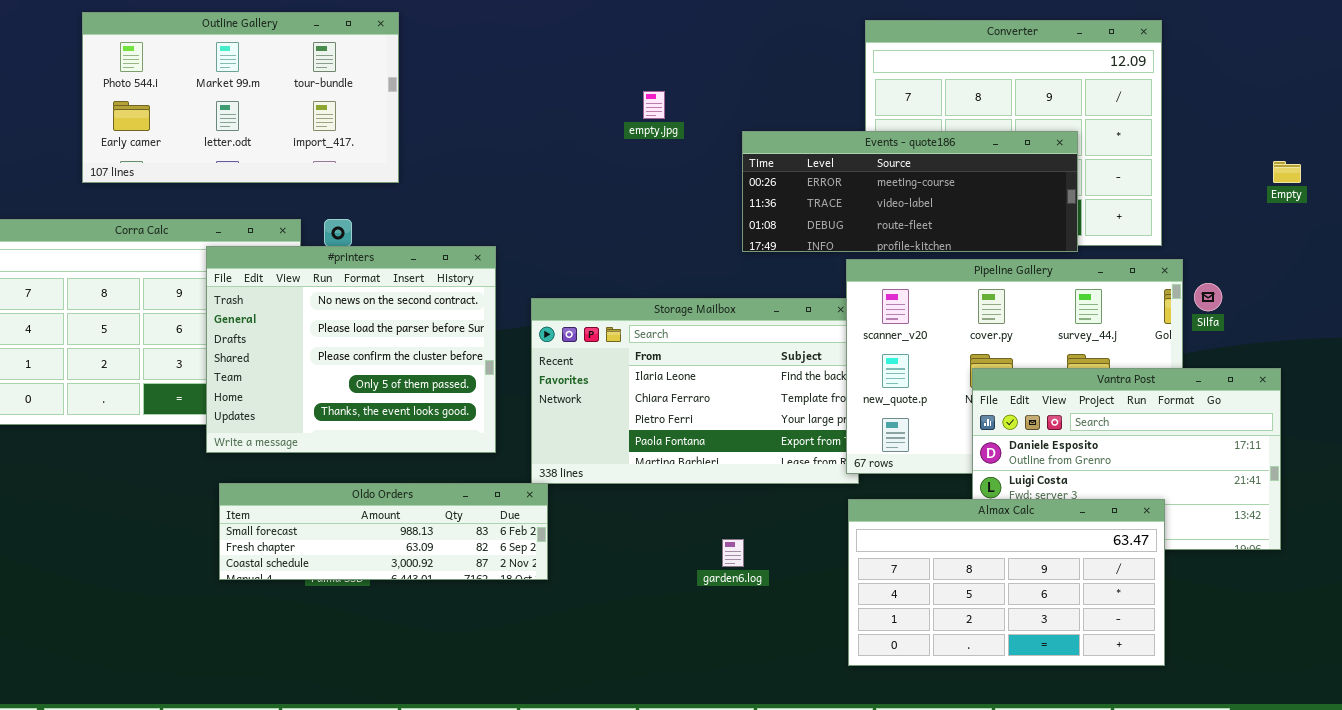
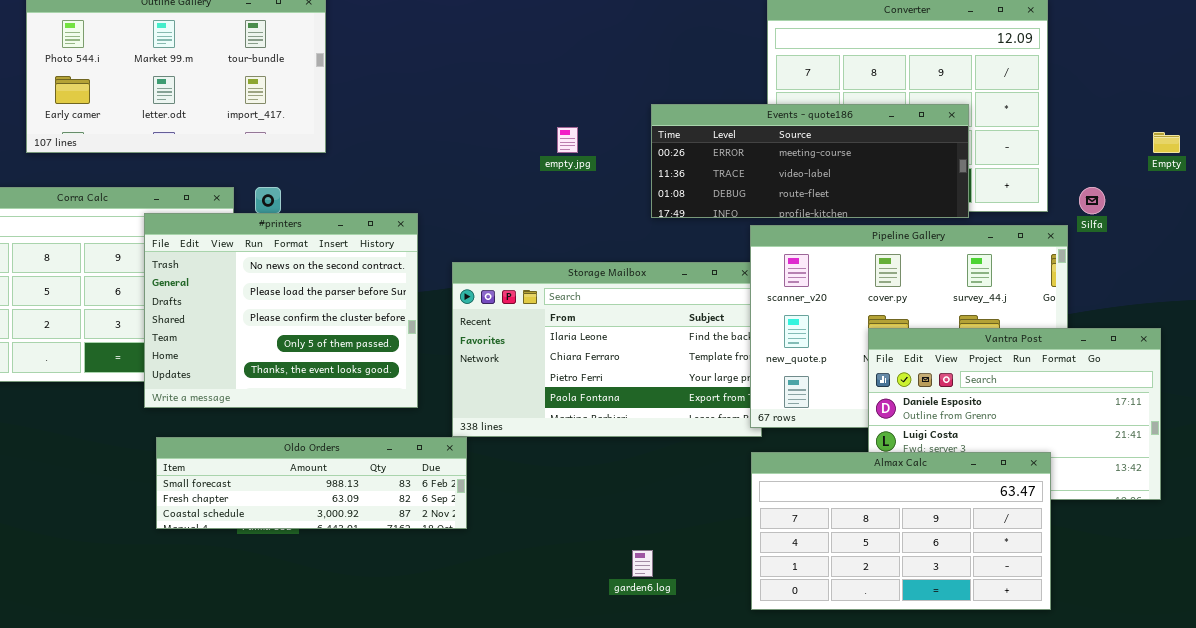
empty.jpg: [643,91,665,119] -> [557,127,578,153], moved
Silfa: [1194,283,1222,311] -> [1079,187,1105,214], moved
garden6.log: [722,539,744,567] -> [632,550,653,577], moved

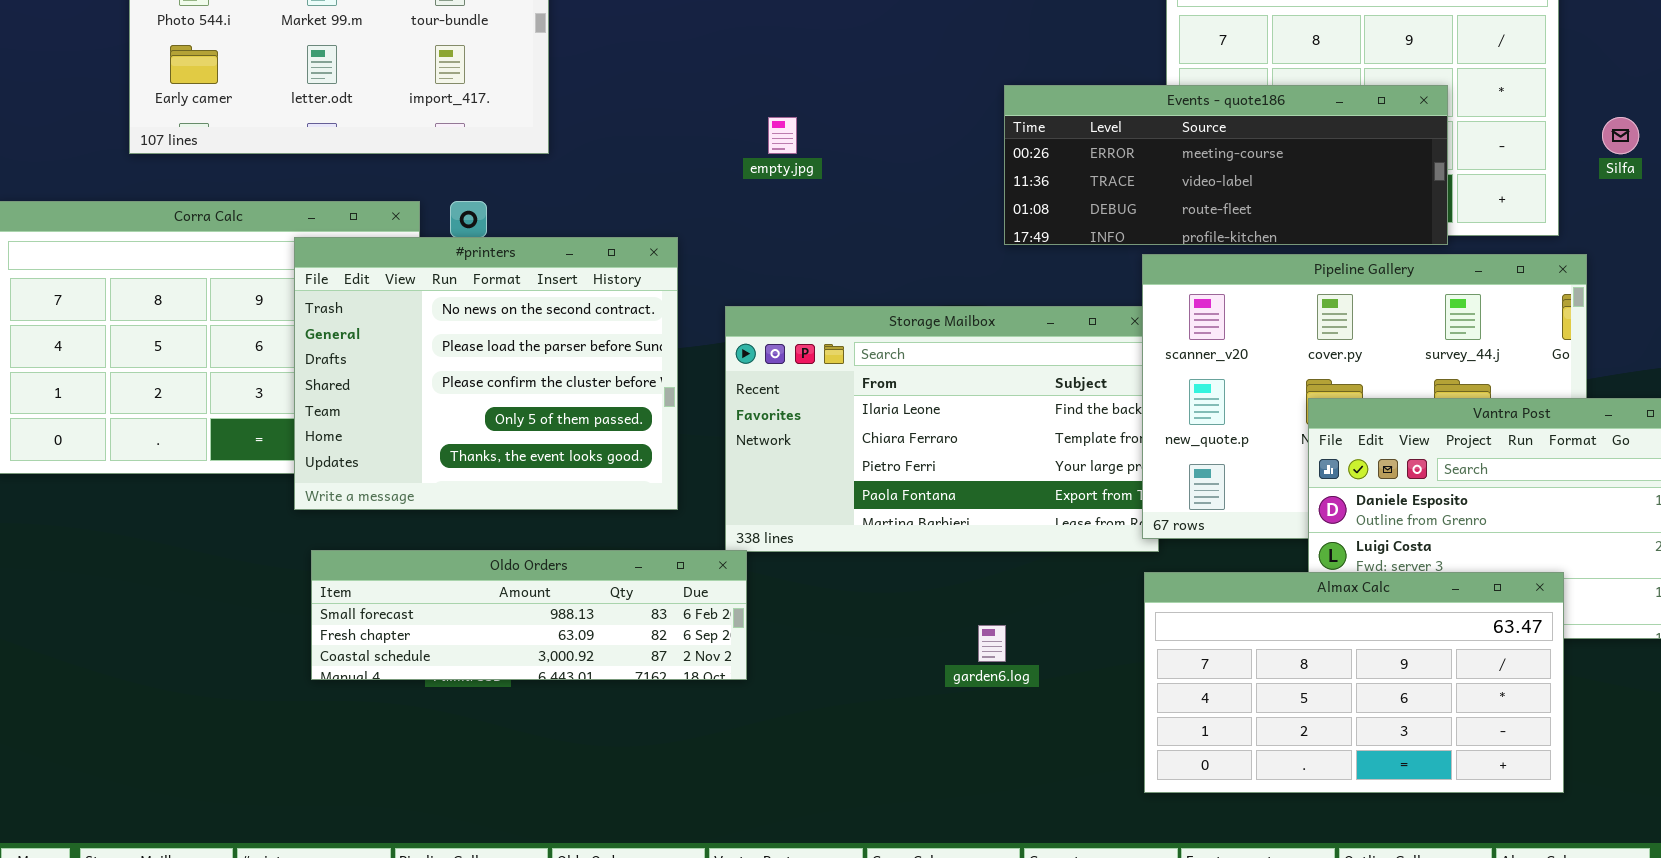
empty.jpg: [557,127,578,153] -> [768,117,797,154], moved
Silfa: [1079,187,1105,214] -> [1602,117,1639,154], moved
garden6.log: [632,550,653,577] -> [978,625,1006,662], moved

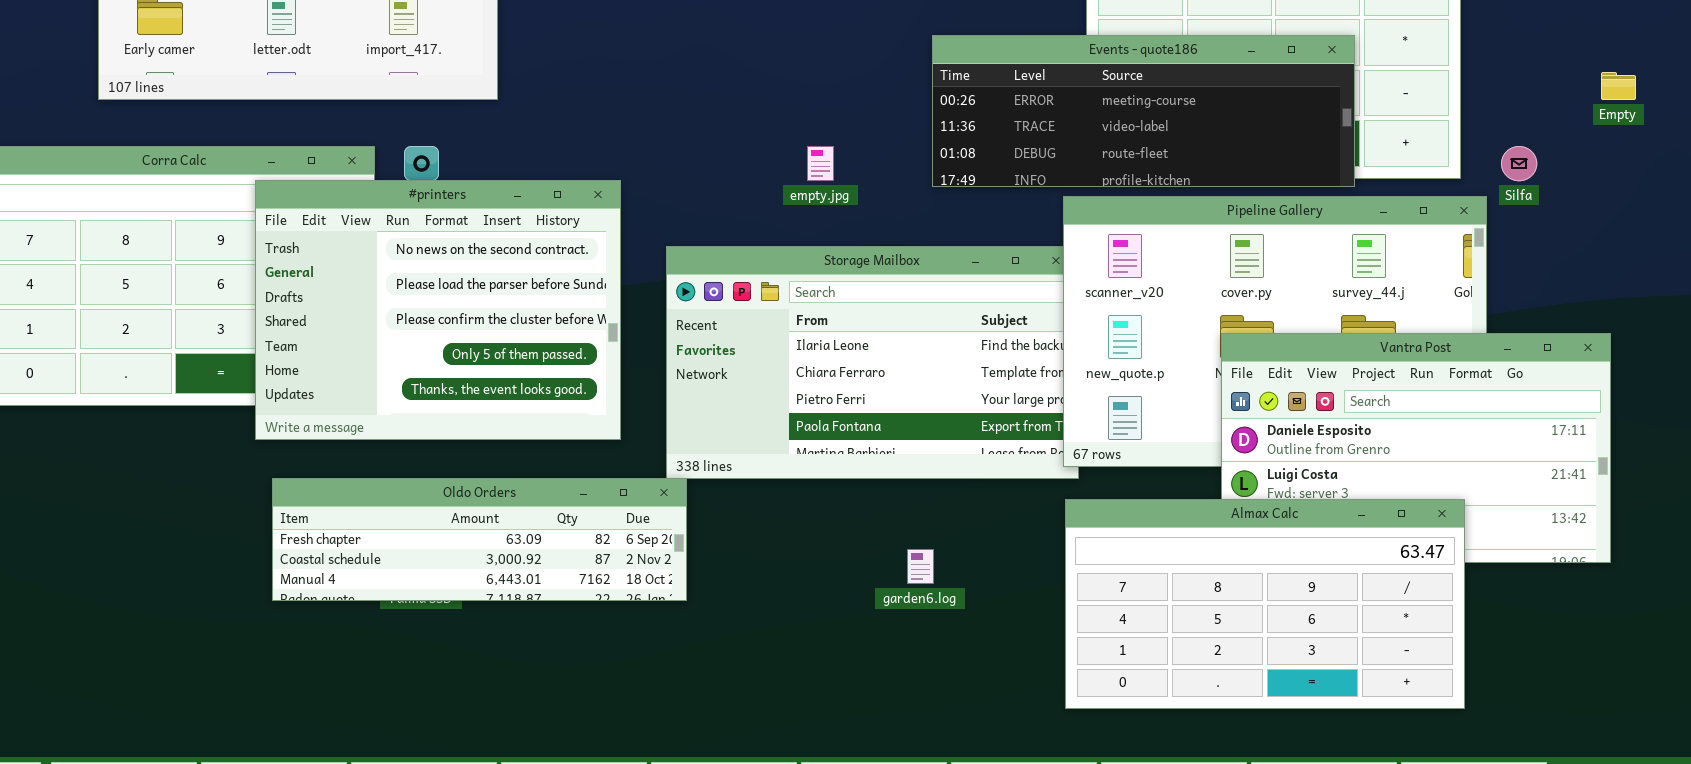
empty.jpg: [768,117,797,154] -> [807,146,834,181], moved
Silfa: [1602,117,1639,154] -> [1501,146,1537,181], moved
Oldo Orders: [311,550,747,680] -> [272,478,687,601], scrolled down 1 row

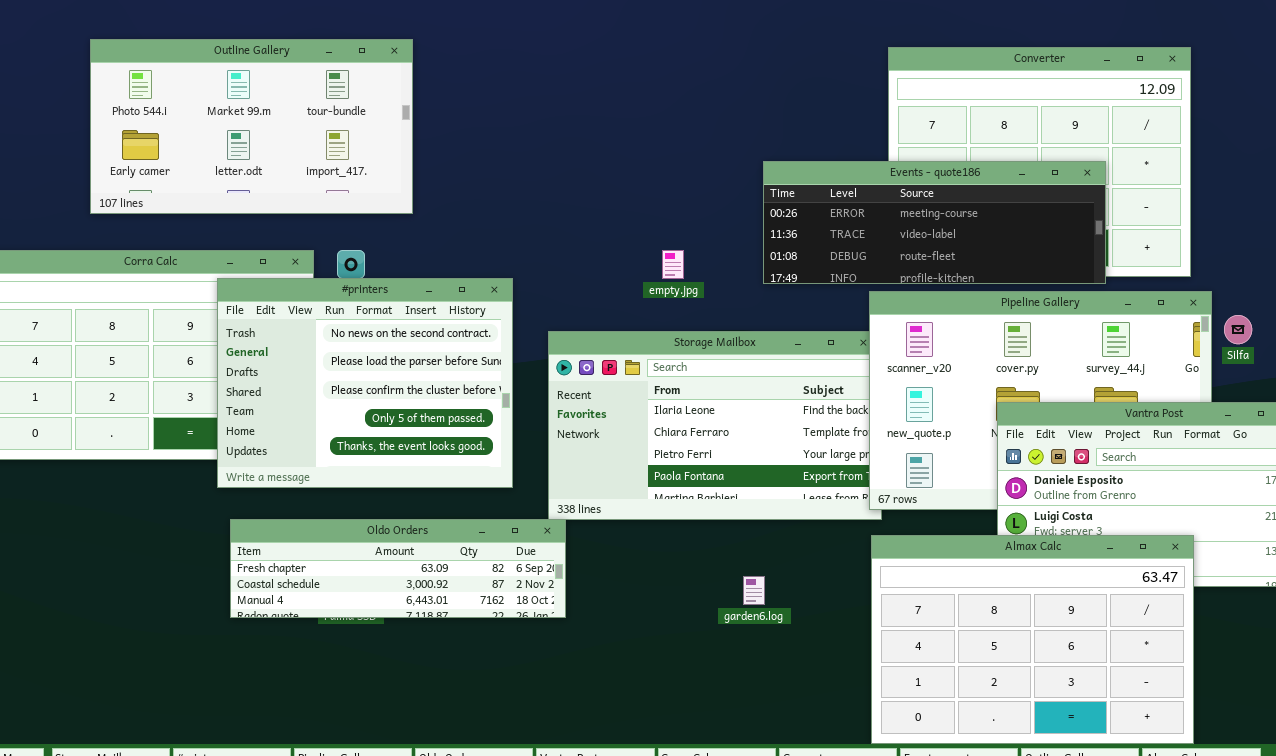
Silfa: [1501,146,1537,181] -> [1224,315,1252,344], moved
Almax Calc: [1065,499,1465,709] -> [871,535,1194,744], resized

